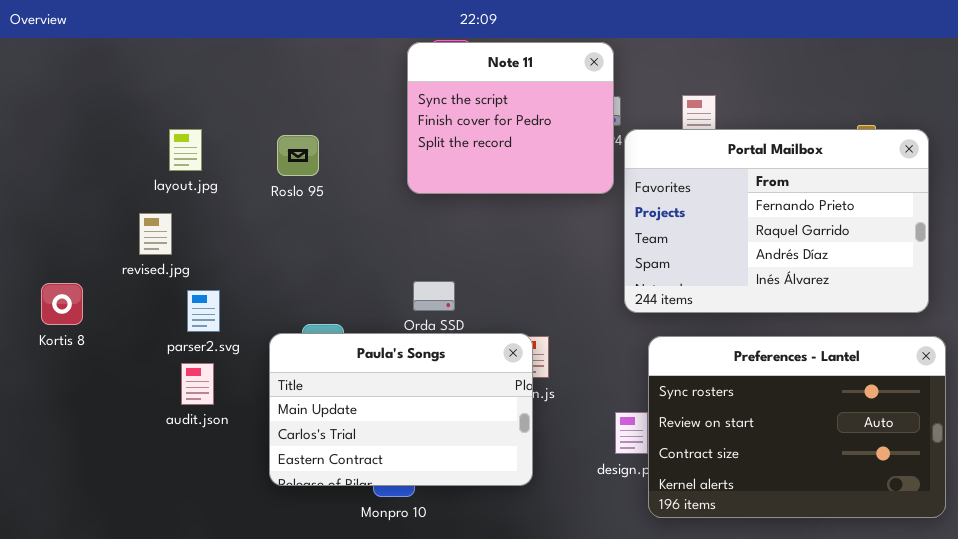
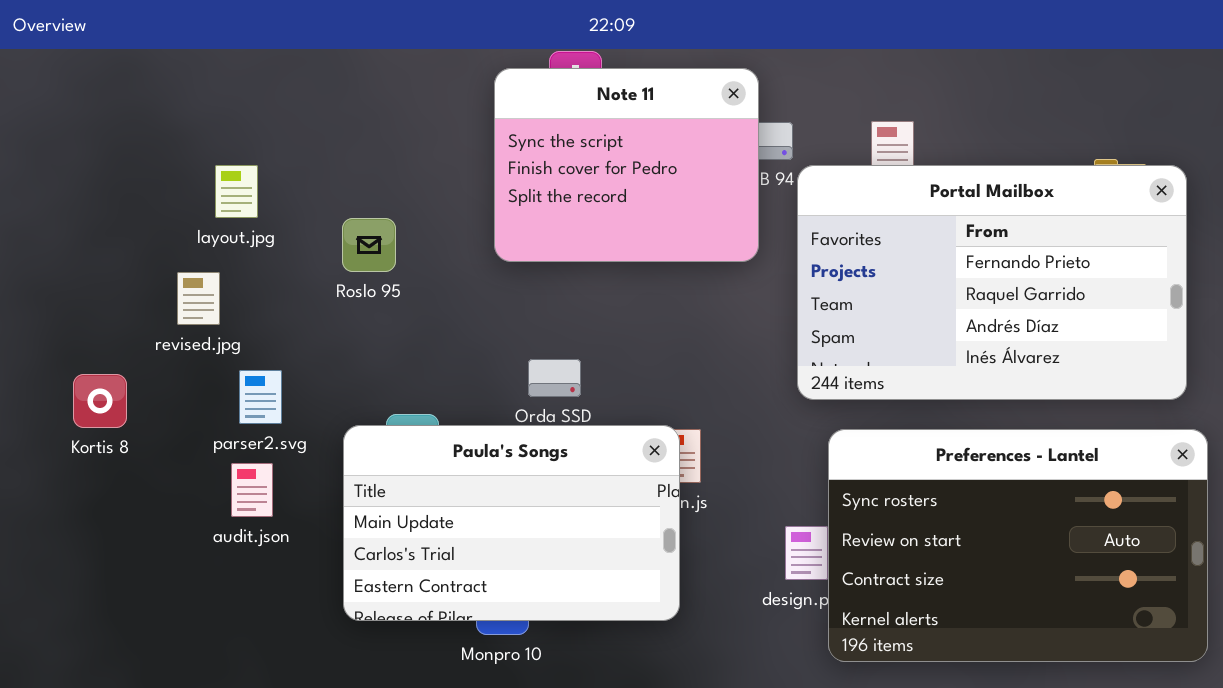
Note 11: [407,42,614,194] -> [494,68,759,262], moved
Roslo 95: [277,135,319,176] -> [342,218,396,272], moved
Kortis 8: [41,283,83,325] -> [73,374,127,428], moved

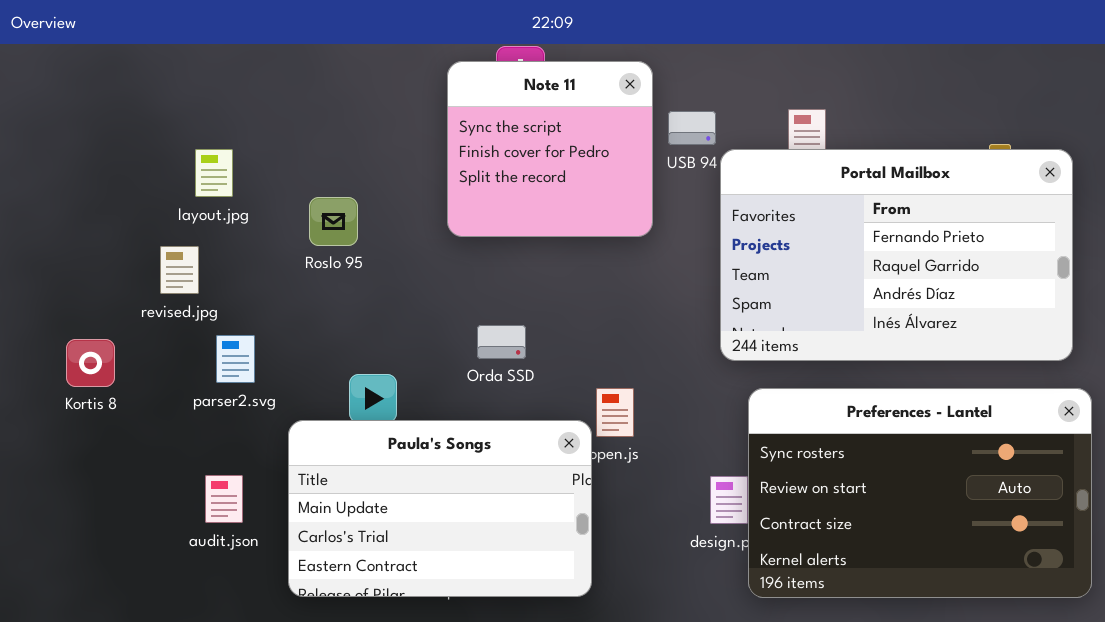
Note 11: [494,68,759,262] -> [447,61,653,237], resized
Paula's Songs: [343,425,680,621] -> [288,420,592,597], moved
audit.json: [231,463,273,517] -> [205,475,243,523], moved

